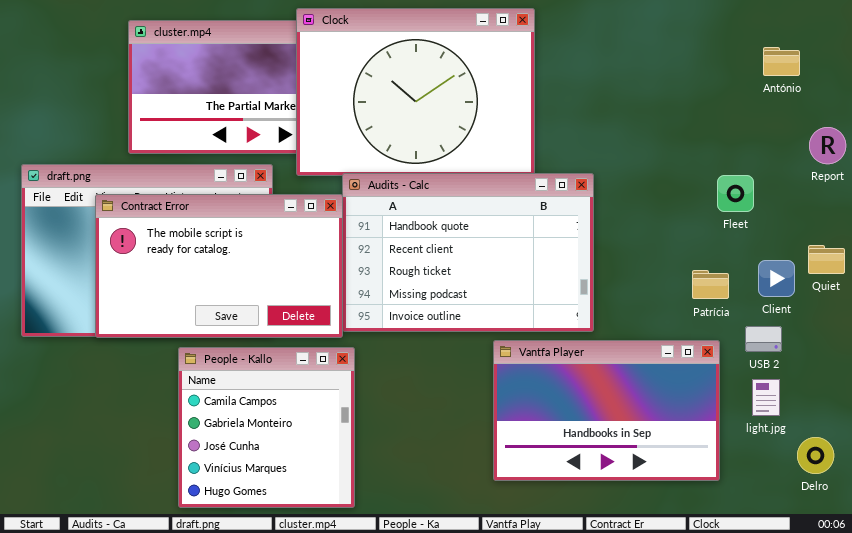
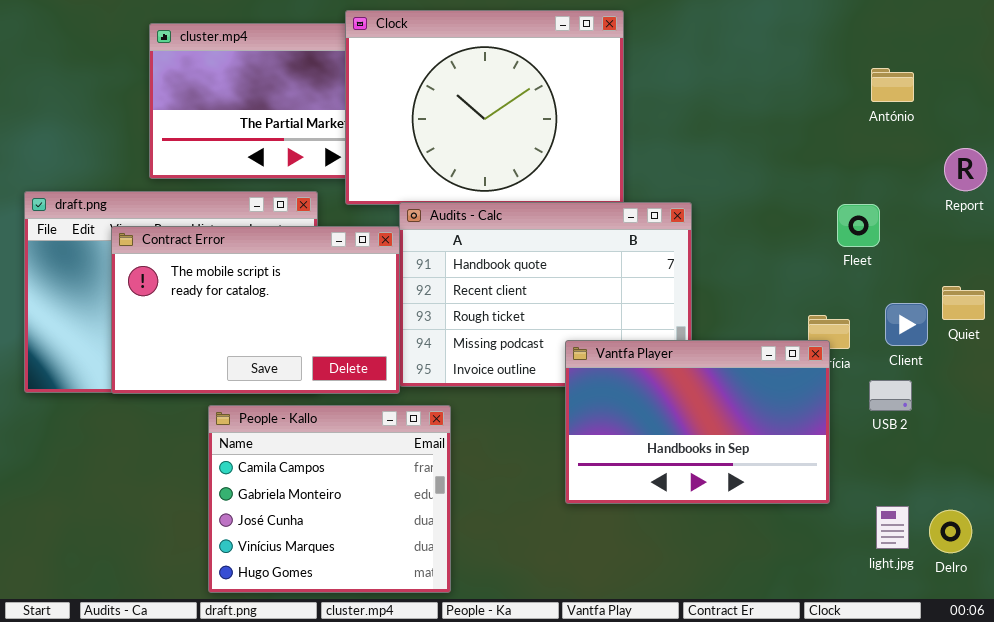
António: [763,47,800,76] -> [871,68,914,102], moved
Vantfa Player: [493,340,720,481] -> [565,340,830,504], moved
People - Kallo: [178,347,355,508] -> [208,405,451,593], resized
light.jpg: [752,379,780,416] -> [876,506,909,549], moved

